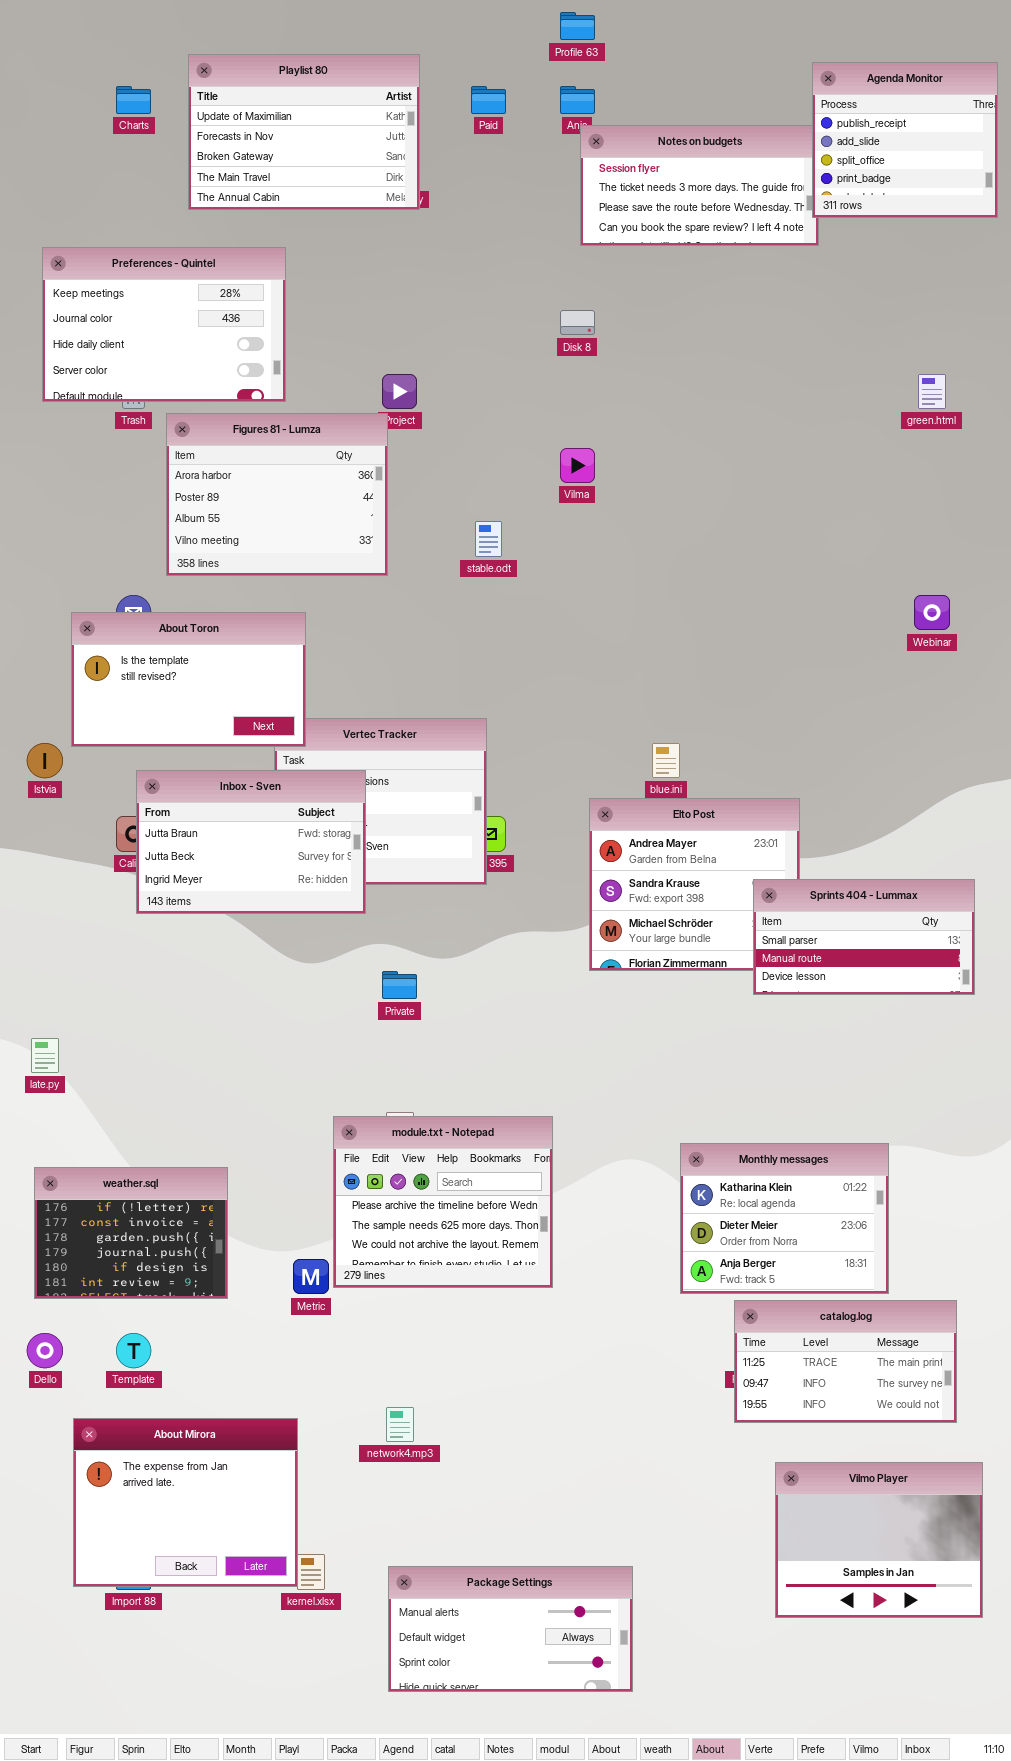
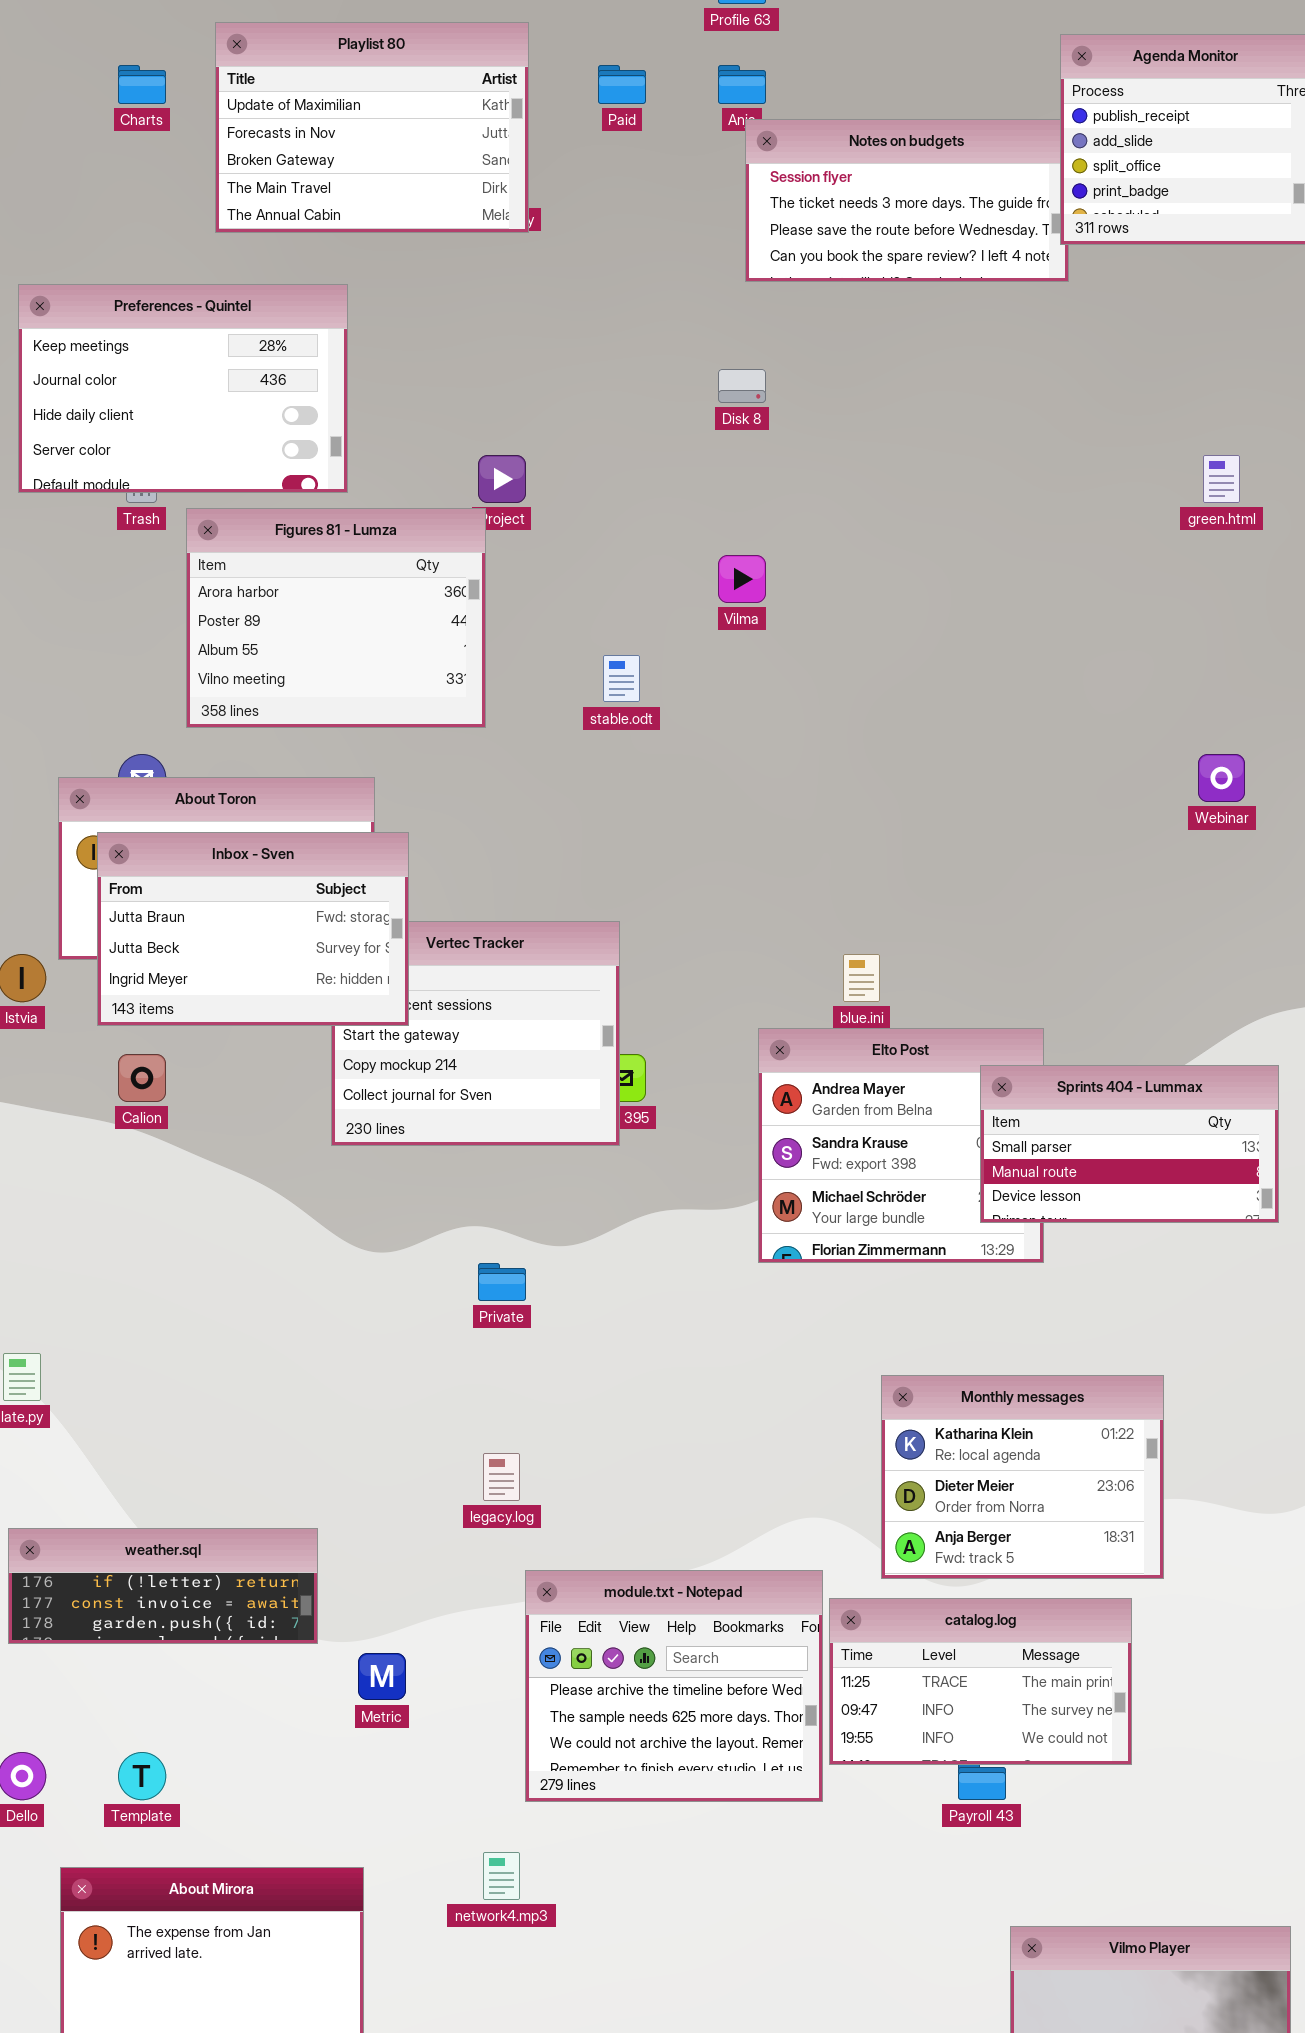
Inbox - Sven: [136,770,366,914] -> [97,832,409,1026], moved
Sprints 404 - Lummax: [753,879,975,995] -> [980,1065,1279,1223], moved
module.txt - Notepad: [333,1116,553,1288] -> [525,1570,823,1802], moved
Monthly messages: [680,1143,889,1294] -> [881,1375,1164,1579], moved
weather.sql: [34,1167,228,1299] -> [8,1528,318,1644], resized
catalog.log: [734,1300,957,1423] -> [829,1598,1132,1765], moved

